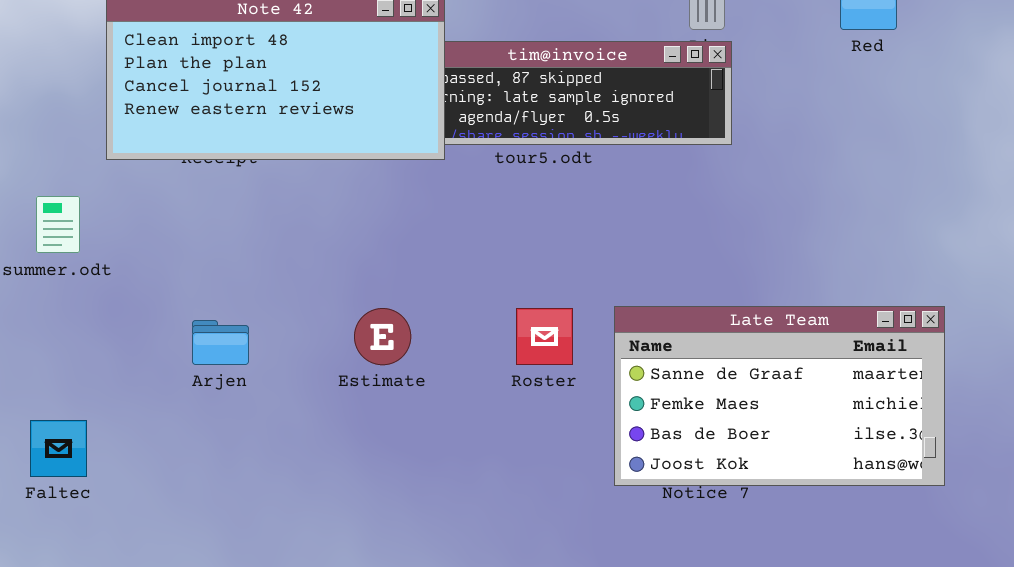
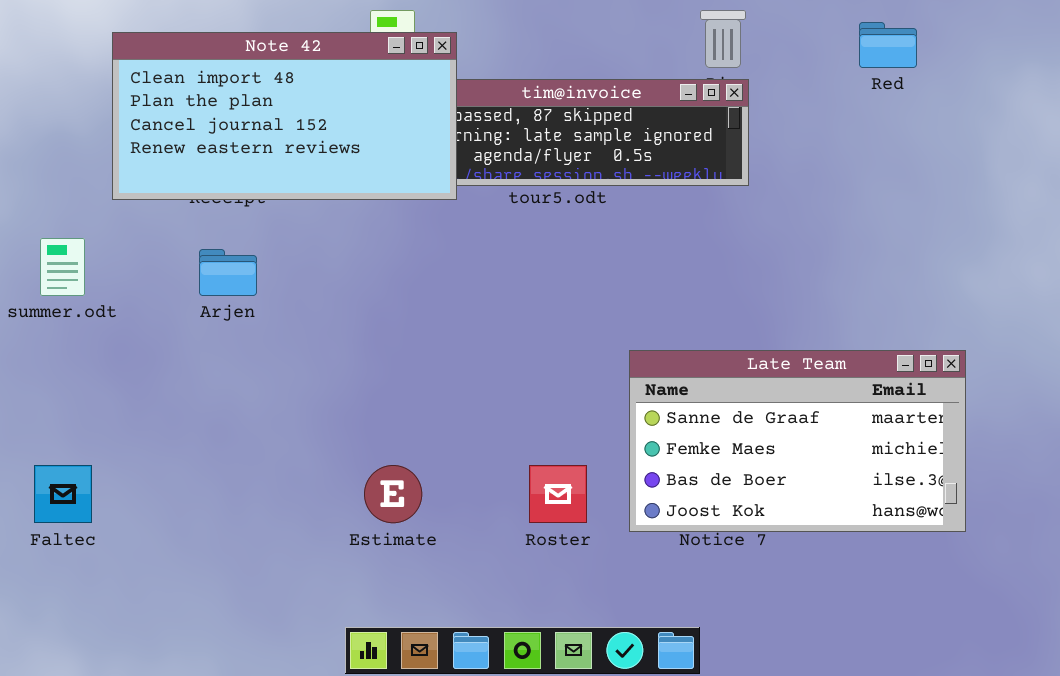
Estimate: [354,308,411,365] -> [364,465,422,523], moved
Roster: [516,308,573,365] -> [529,465,587,523], moved
Arjen: [192,320,249,365] -> [199,249,257,296], moved

